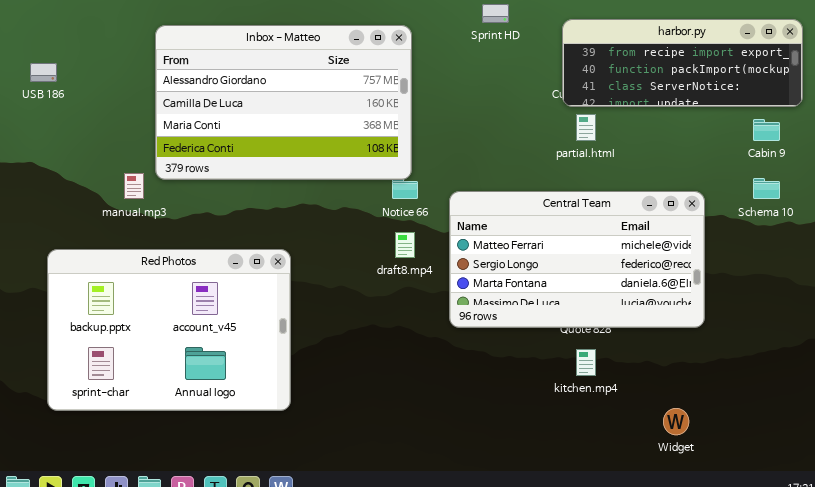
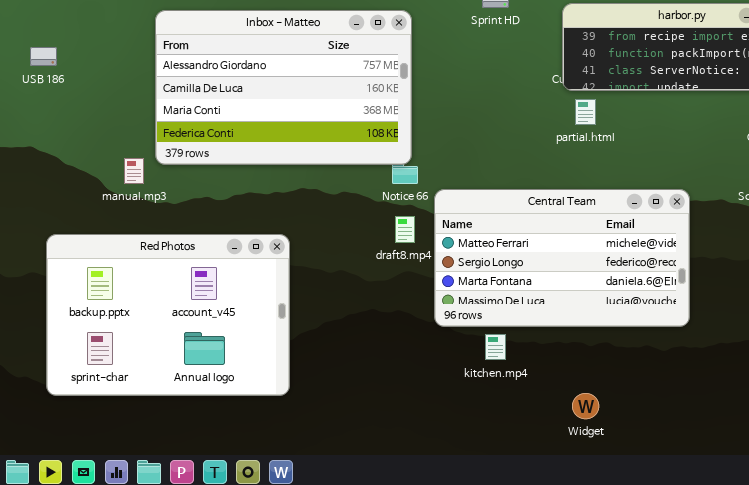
Central Team: [449,191,705,328] -> [434,189,690,327], moved
kitchen.mp4: [576,349,596,376] -> [485,334,506,360], moved
Widget: [663,408,689,435] -> [572,393,599,419], moved

